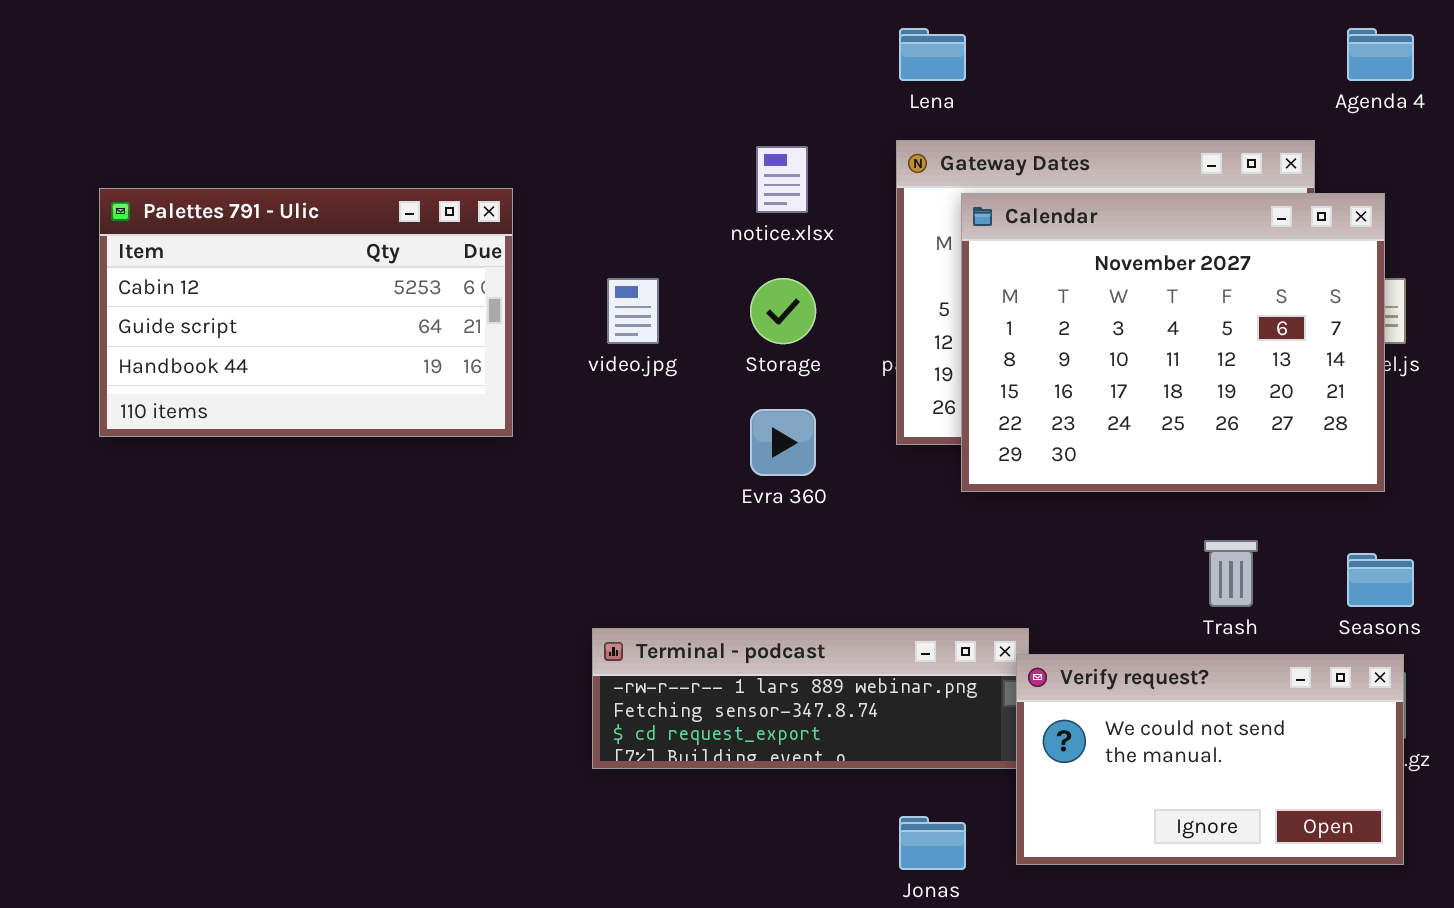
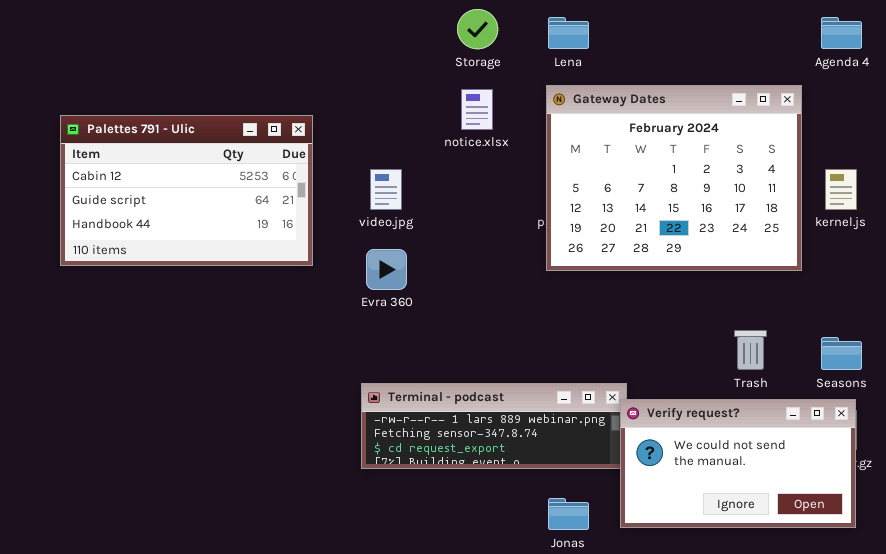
Calendar: [961,193,1385,492] -> none, closed
Storage: [750,278,816,344] -> [457,9,498,49], moved
Evra 360: [750,409,816,476] -> [366,249,407,290], moved

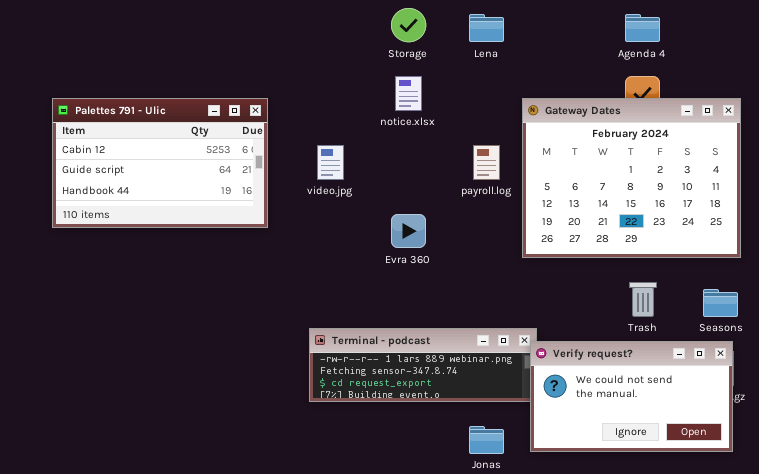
Agenda 4: [821,17,862,49] -> [625,14,660,42], moved
Gateway Dates: [546,85,802,271] -> [522,98,741,258], moved
Evra 360: [366,249,407,290] -> [391,214,426,248], moved

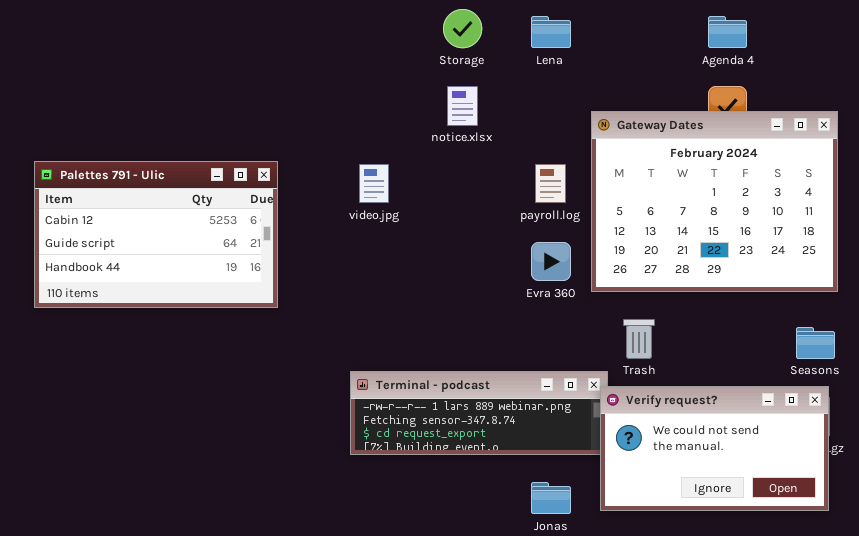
Palettes 791 - Ulic: [52,98,268,228] -> [34,161,278,308], moved
Evra 360: [391,214,426,248] -> [531,242,571,281], moved
Trash: [629,282,657,317] -> [623,319,655,359], moved

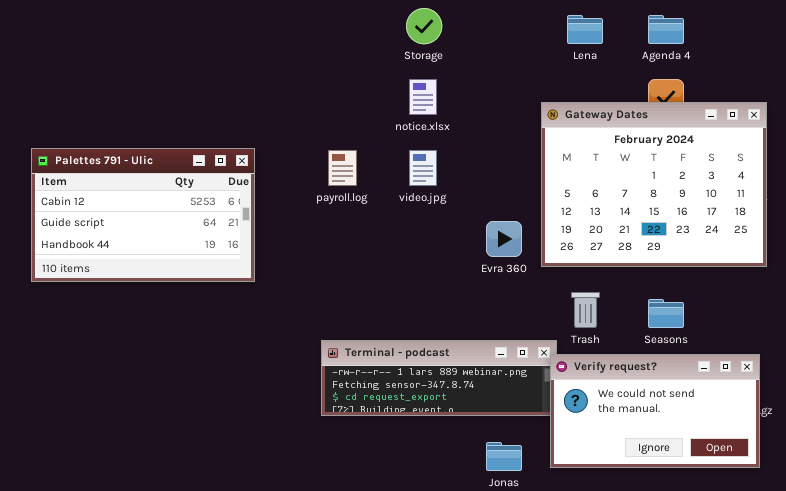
Lena: [531,16,571,48] -> [567,15,603,44], moved
video.jpg: [359,164,389,203] -> [409,150,437,186], moved
payroll.log: [535,164,566,203] -> [328,150,357,186], moved
Seasons: [796,327,835,359] -> [648,299,684,328], moved

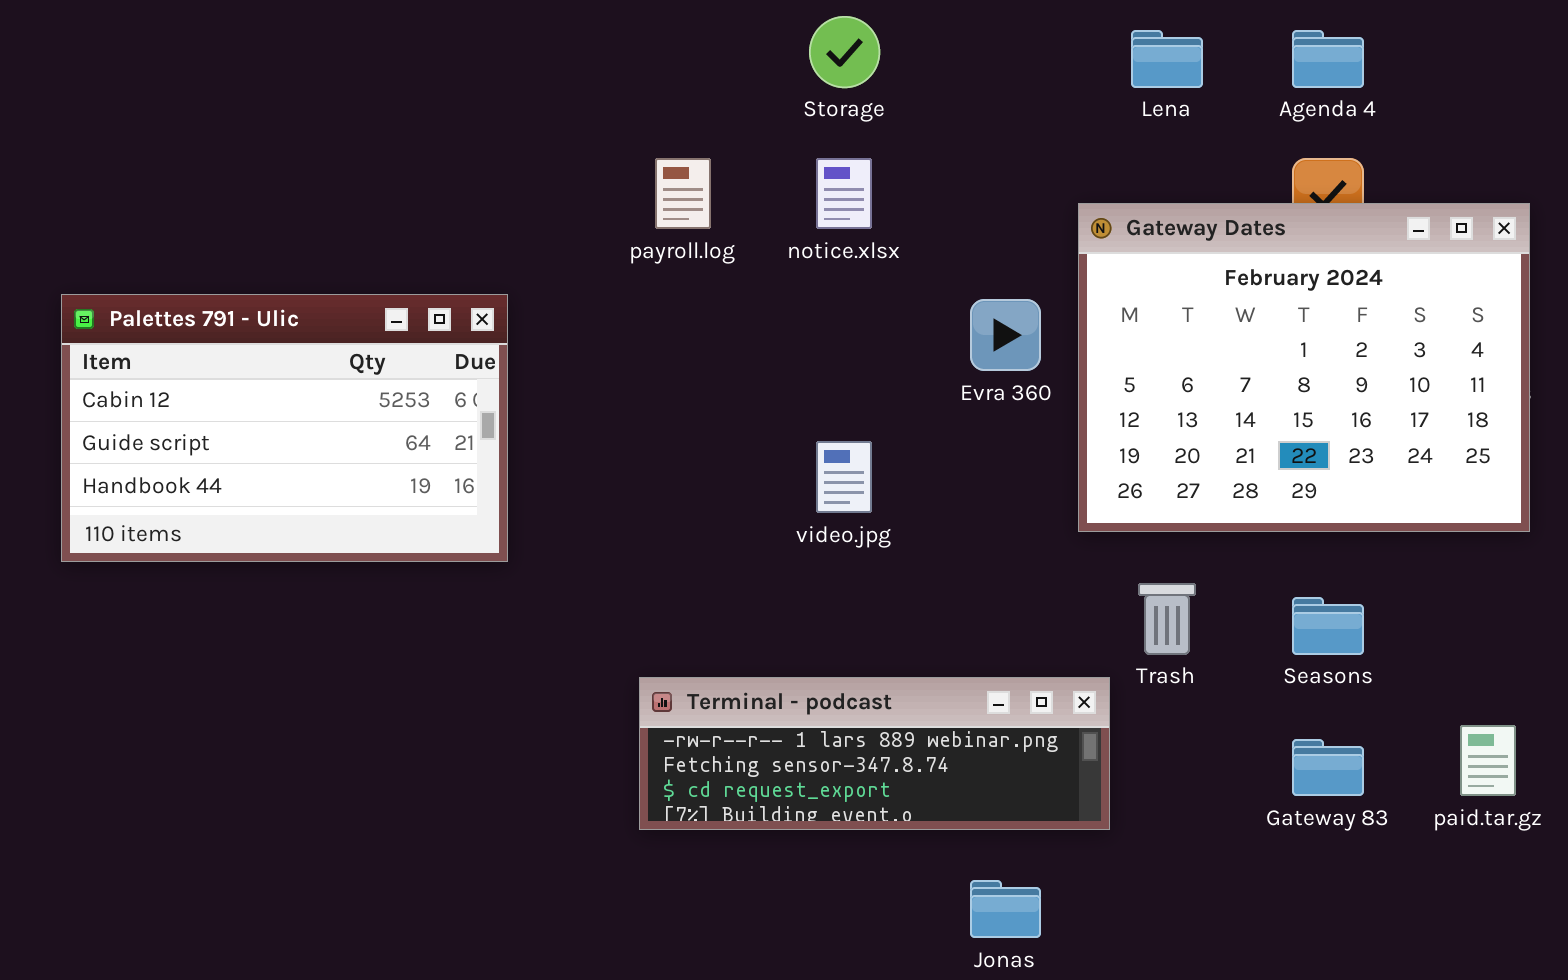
payroll.log: [328,150,357,186] -> [655,158,711,229], moved
video.jpg: [409,150,437,186] -> [816,441,872,513], moved
Evra 360: [486,221,522,257] -> [970,299,1041,371], moved
Verify request?: [550,354,760,468] -> none, closed

